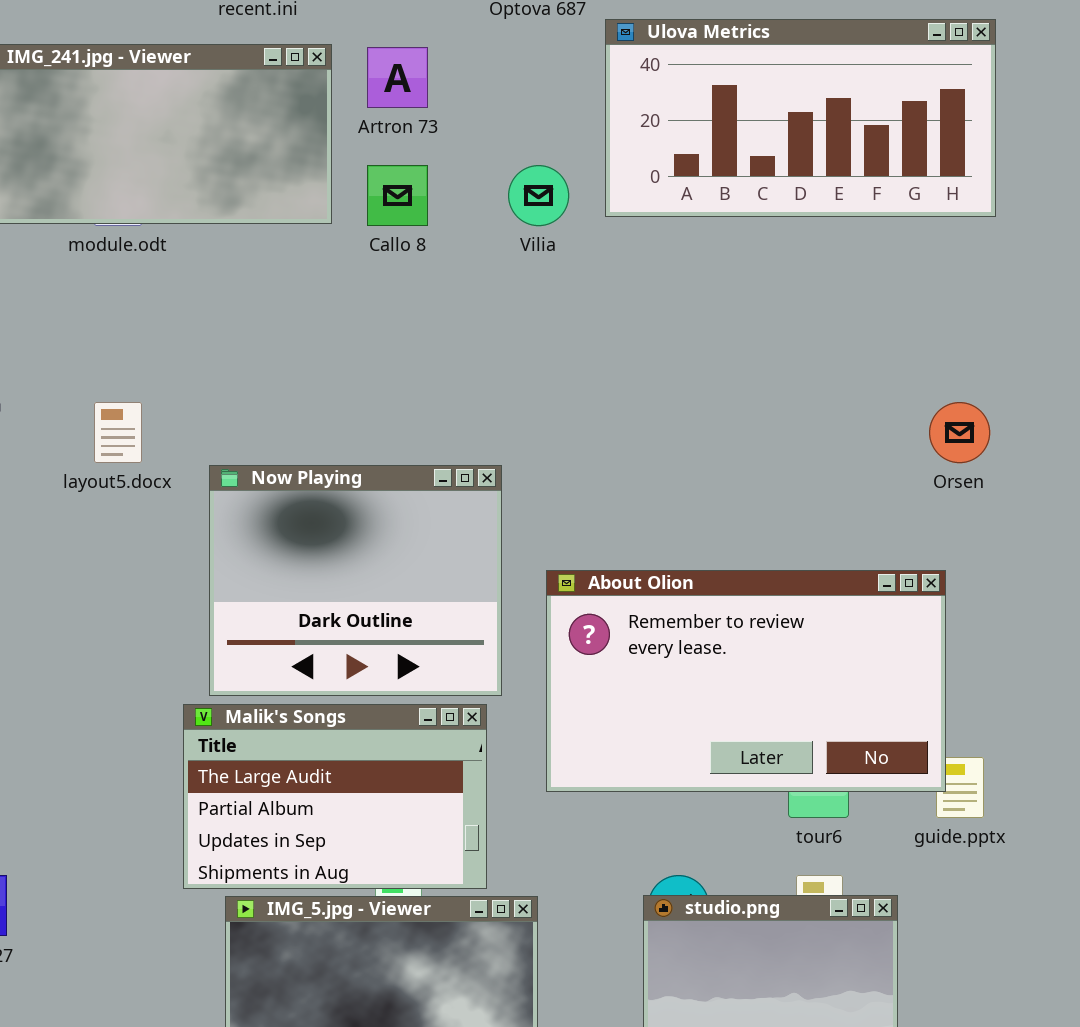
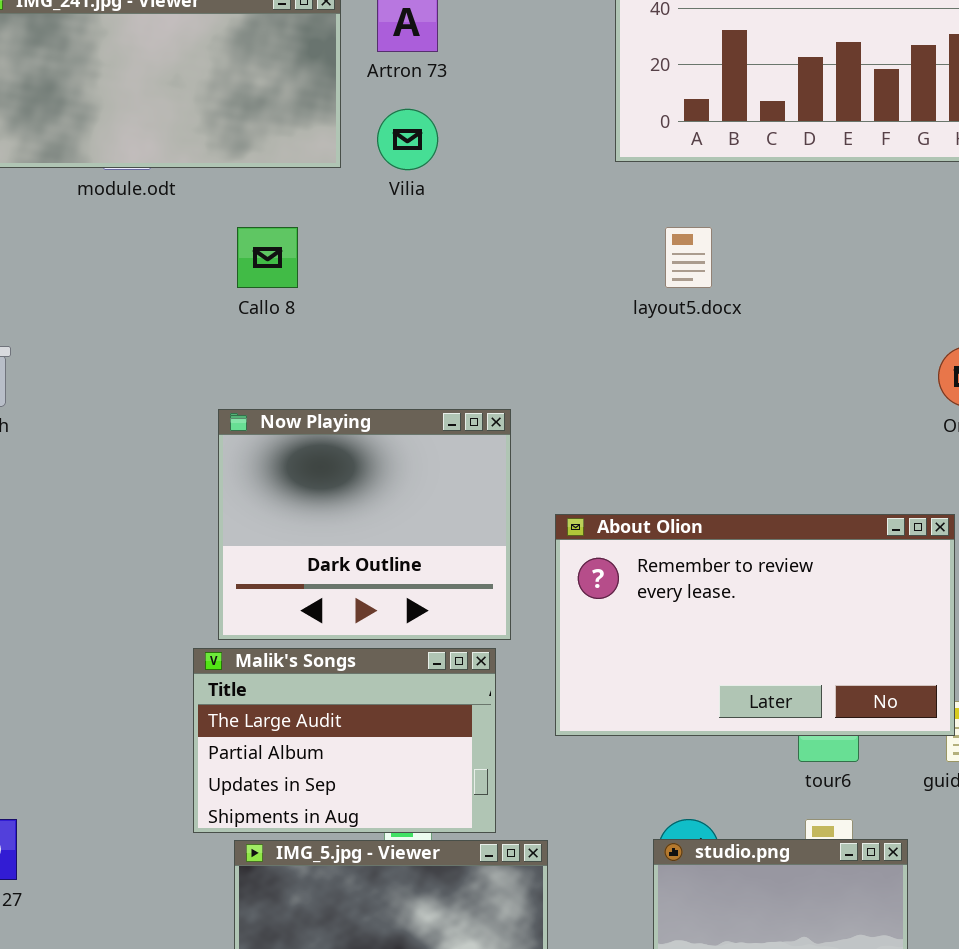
Callo 8: [367,165,428,226] -> [237,227,298,288], moved
Vilia: [508,165,569,226] -> [377,109,438,170], moved
layout5.docx: [94,402,142,463] -> [665,227,712,288], moved

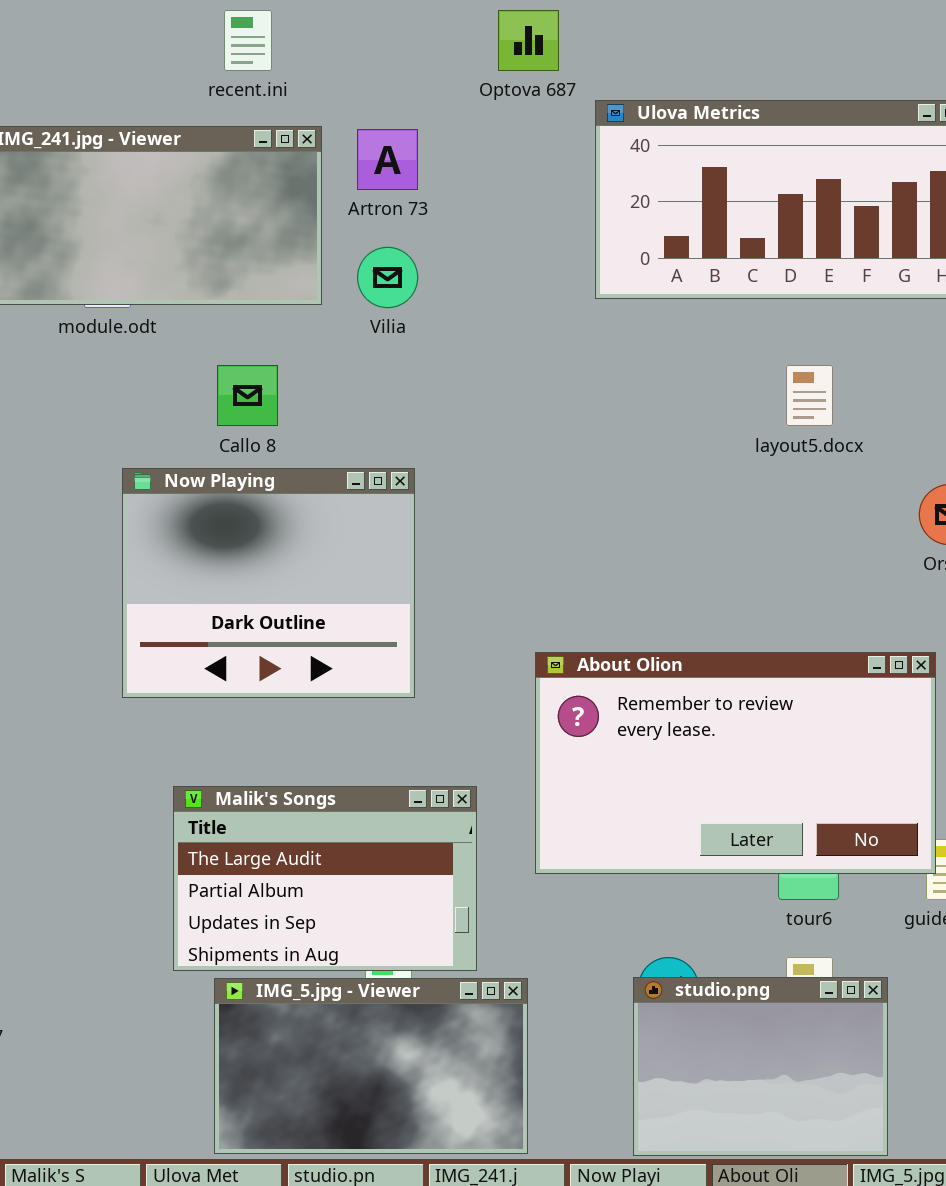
layout5.docx: [665,227,712,288] -> [786,365,833,426], moved
Now Playing: [218,409,511,640] -> [122,468,415,698], moved

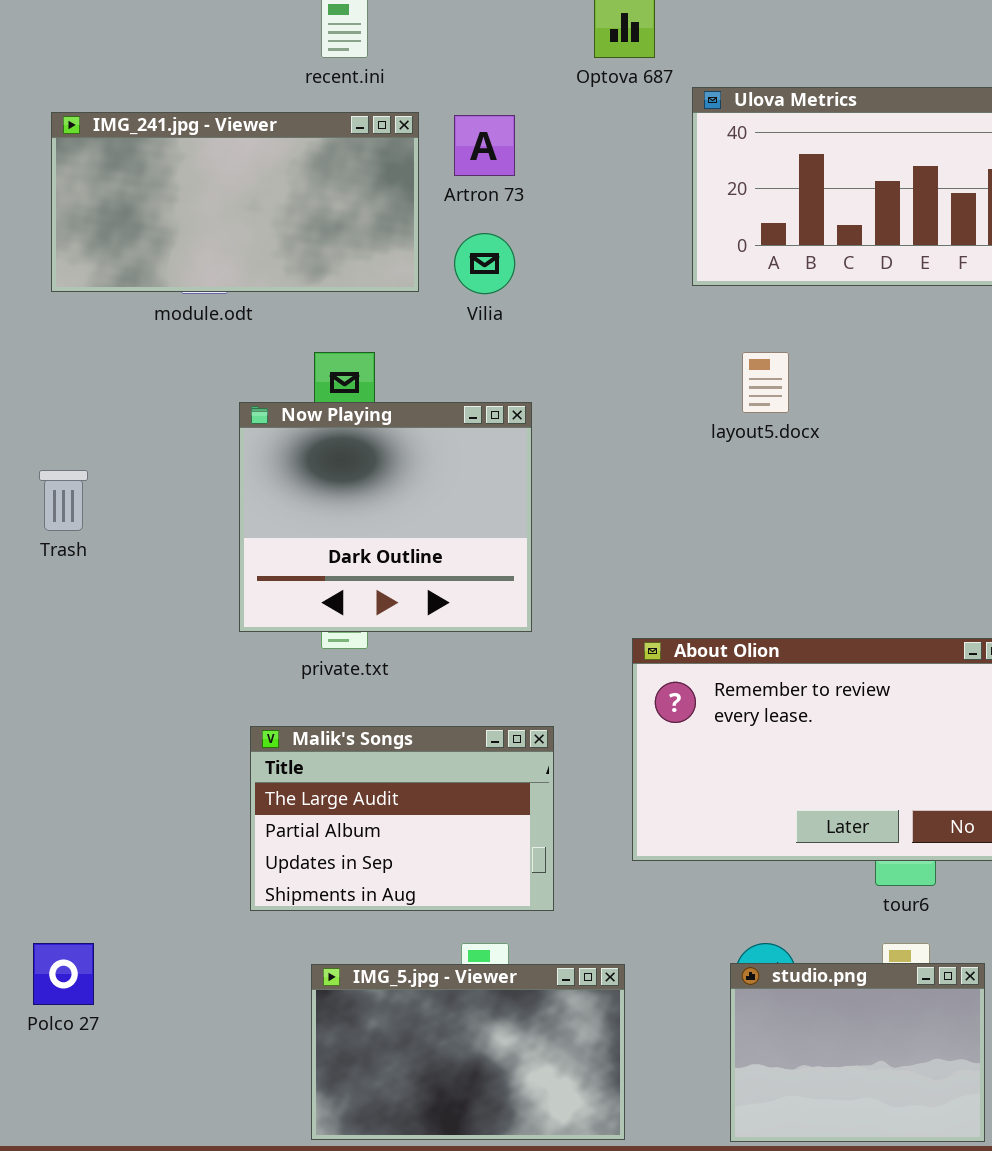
layout5.docx: [786,365,833,426] -> [742,352,789,413], moved
Now Playing: [122,468,415,698] -> [239,402,532,632], moved
Malik's Songs: [173,786,477,971] -> [250,726,554,911], moved

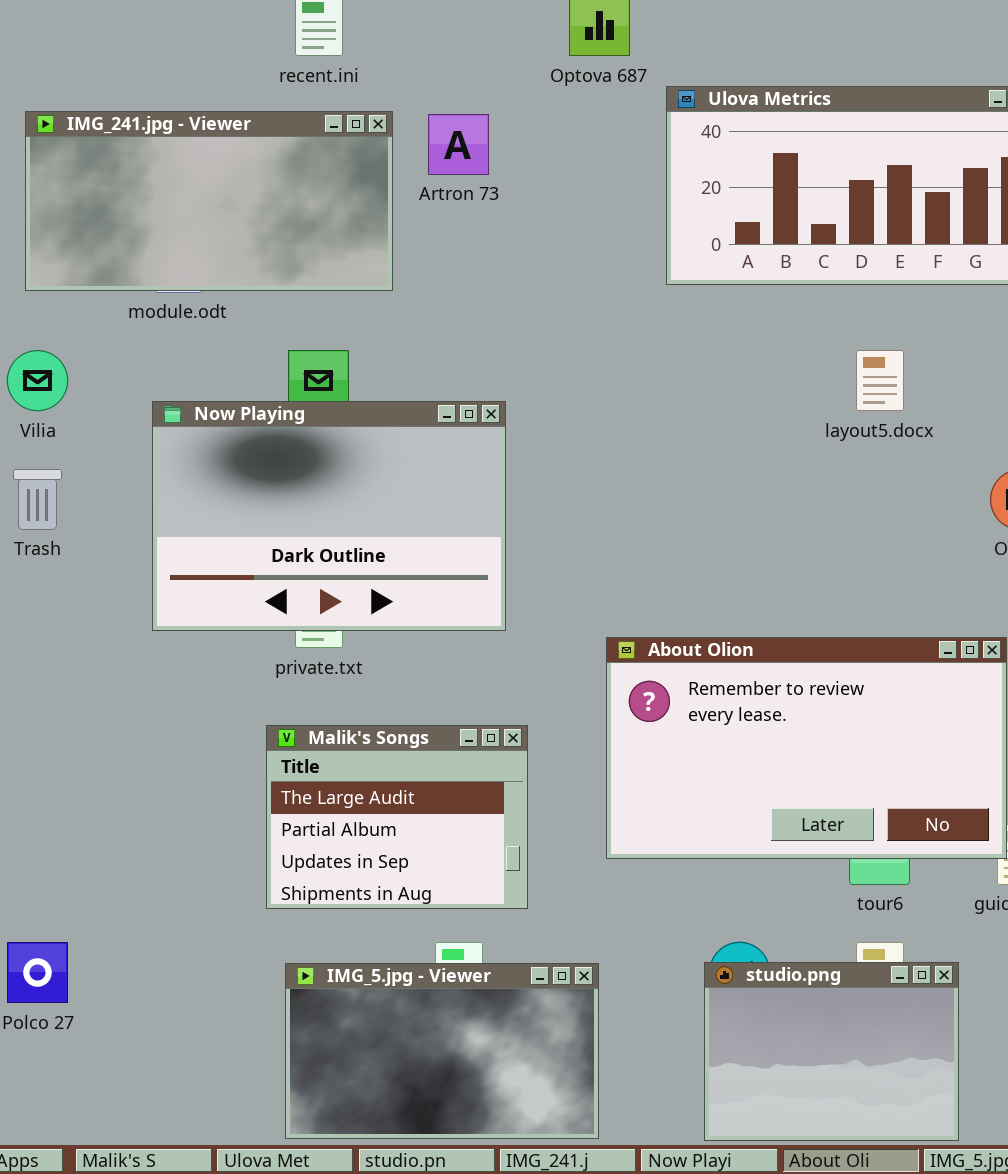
Vilia: [454,233,515,294] -> [7,350,68,411], moved
layout5.docx: [742,352,789,413] -> [856,350,904,411], moved
Now Playing: [239,402,532,632] -> [152,401,506,631], resized
Malik's Songs: [250,726,554,911] -> [266,725,528,909], resized

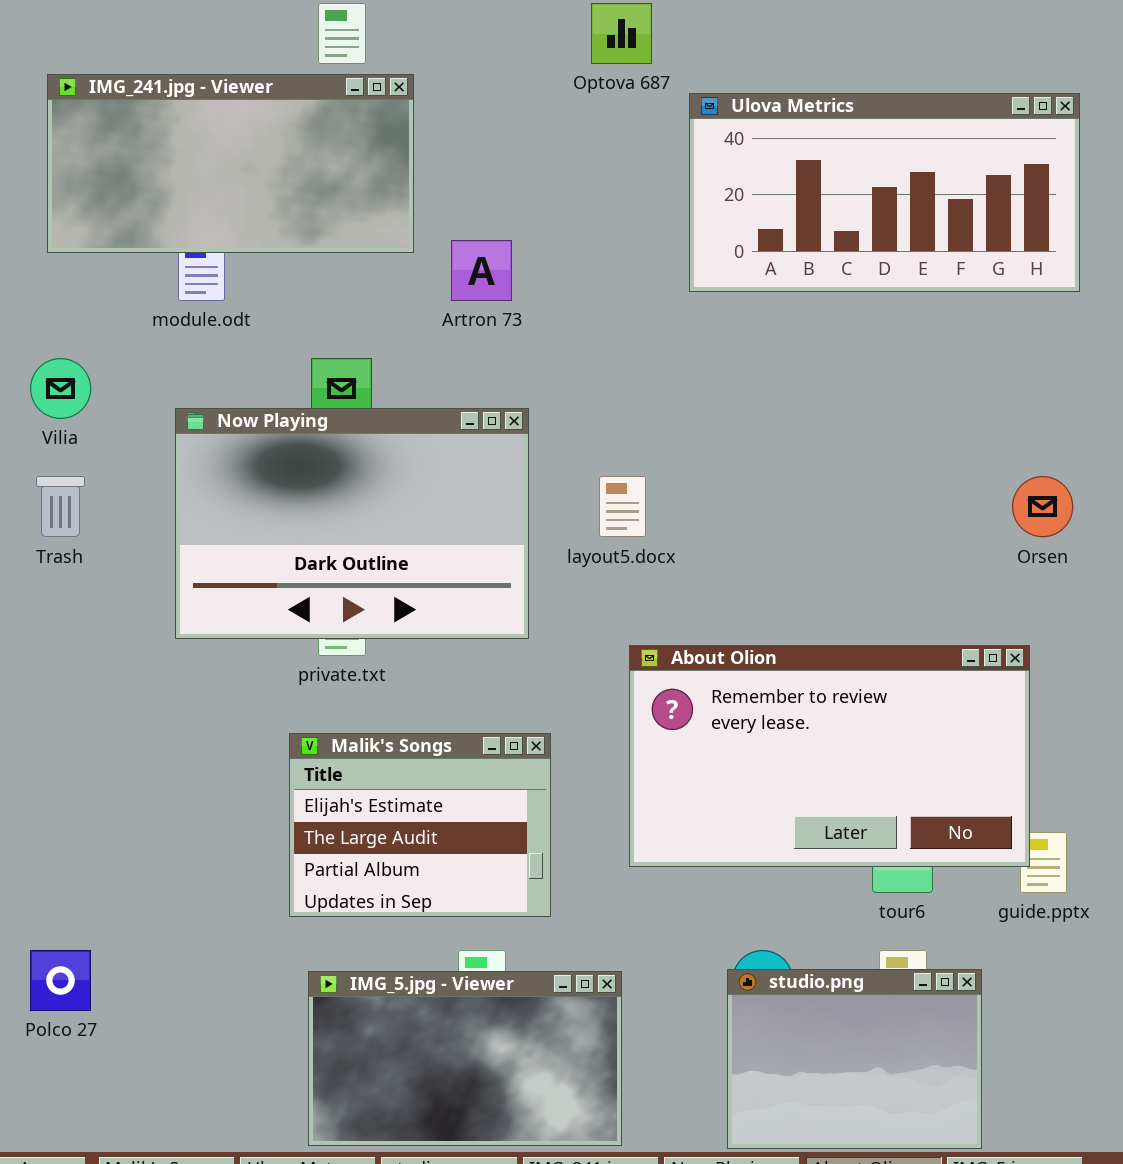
IMG_241.jpg - Viewer: [25,111,393,291] -> [47,74,414,253], moved
Artron 73: [428,114,489,175] -> [451,240,512,301], moved
layout5.docx: [856,350,904,411] -> [599,476,646,537], moved
Malik's Songs: [266,725,528,909] -> [289,733,551,917], scrolled up 1 row

